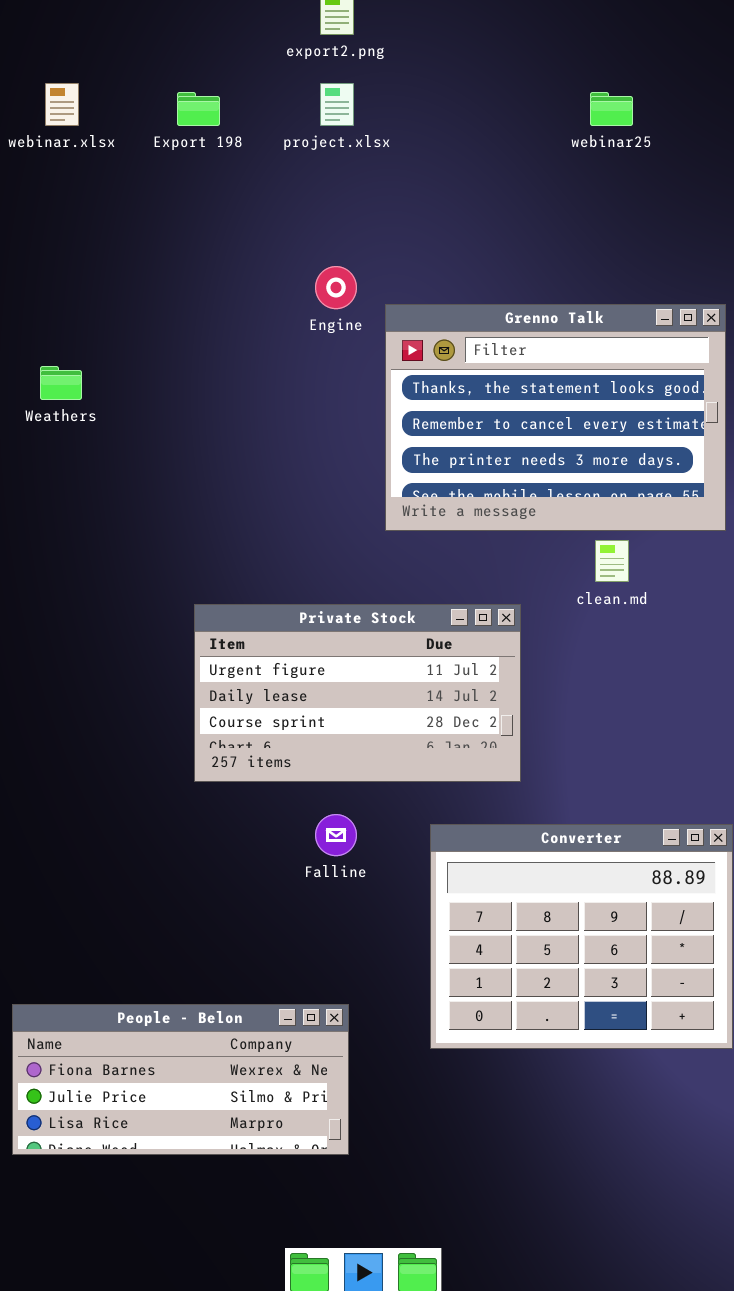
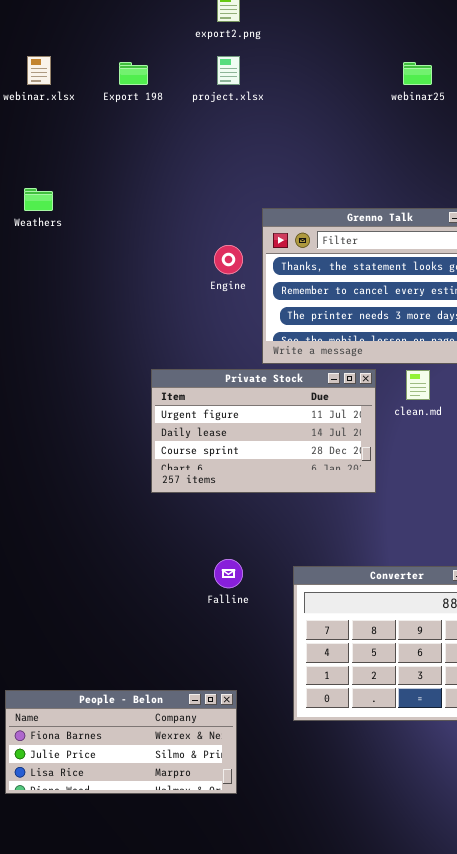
Engine: [315,266,357,309] -> [214,245,243,274], moved
Weathers: [40,366,82,400] -> [24,188,53,211], moved
Private Stock: [194,604,521,782] -> [151,369,376,493], moved

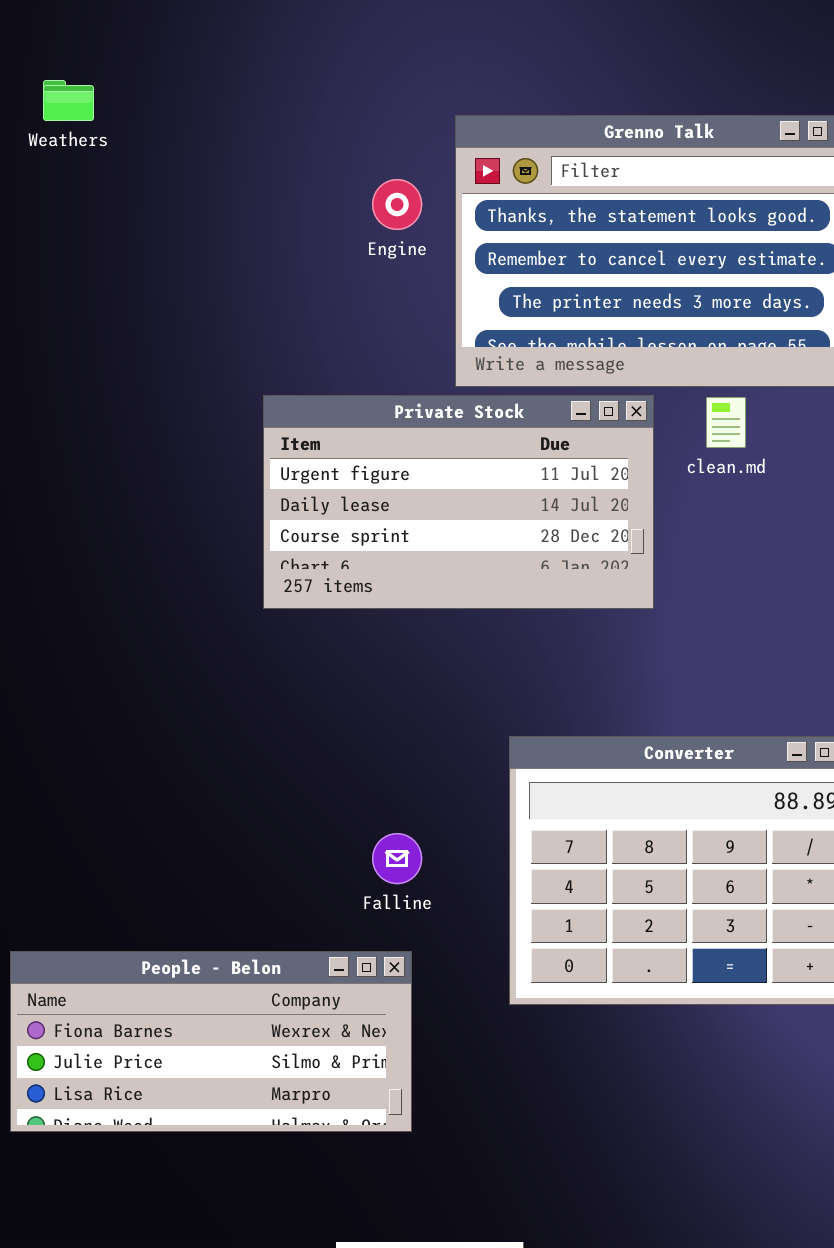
Falline: [214,559,243,588] -> [372,833,422,884], moved

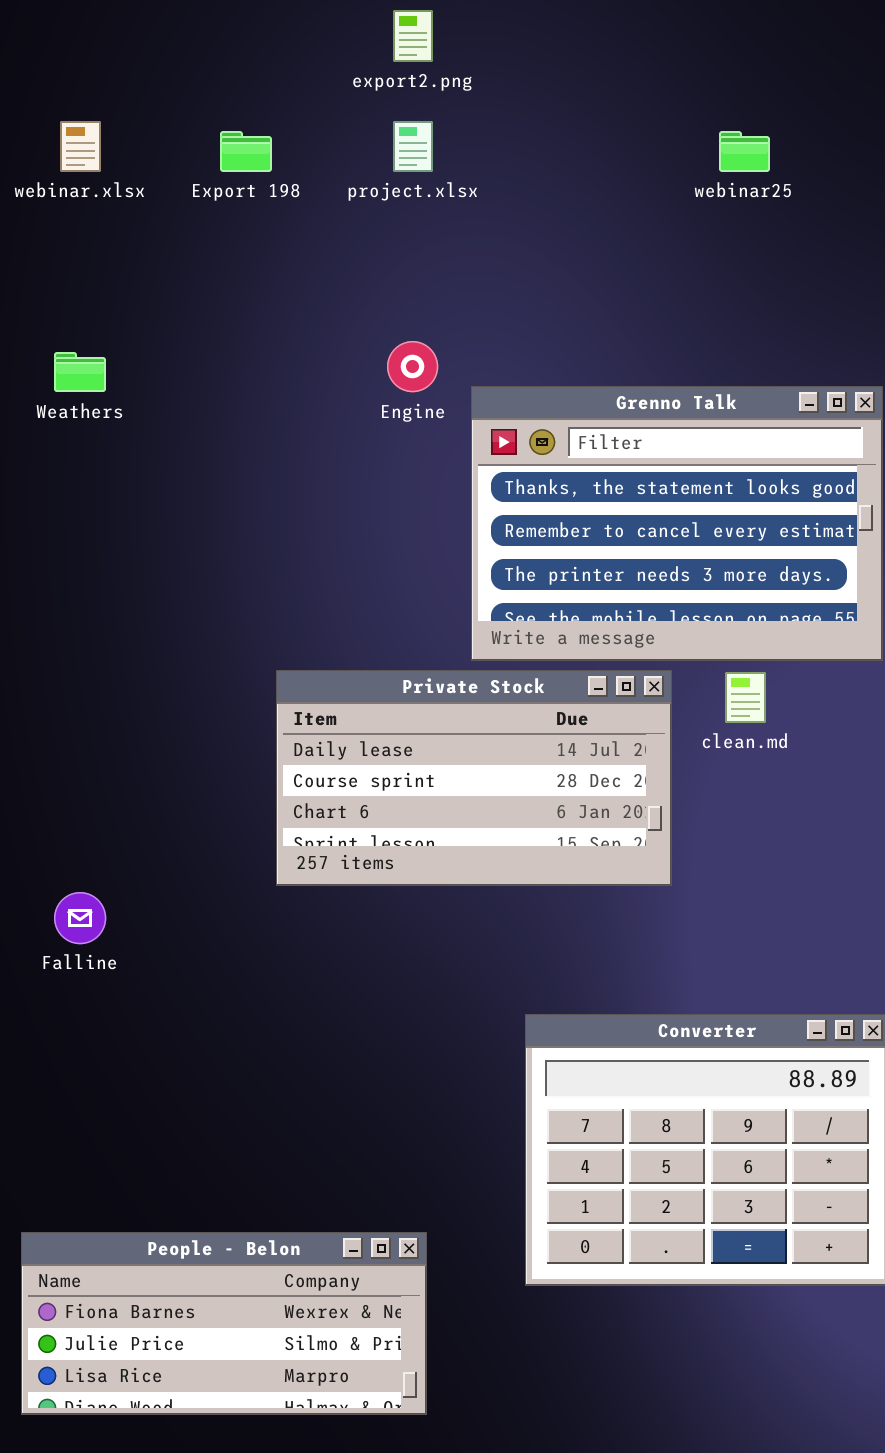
Engine: [372,179,422,230] -> [387,341,438,392], moved
Private Stock: [263,395,654,609] -> [276,670,672,886], scrolled down 1 row
Falline: [372,833,422,884] -> [54,892,106,944], moved

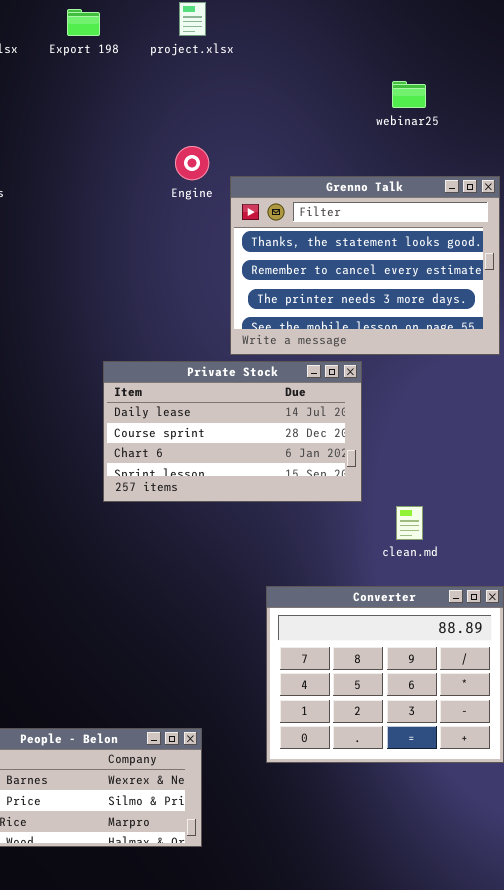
webinar25: [719,131,770,172] -> [392,81,426,108], moved
clean.md: [725,672,766,723] -> [396,506,423,540], moved

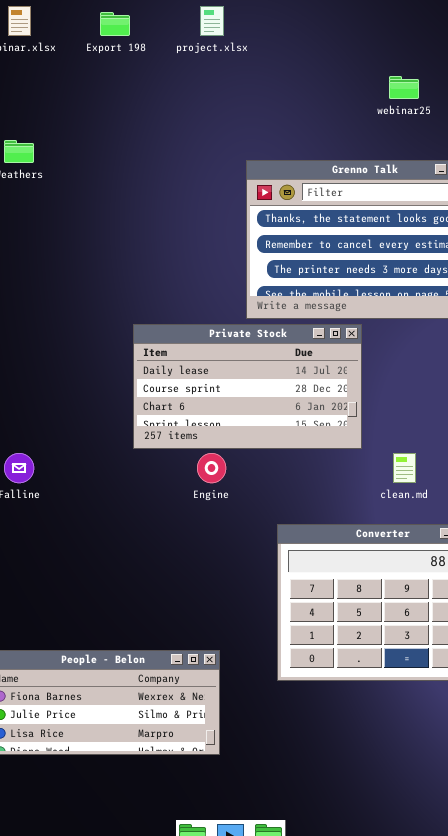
Engine: [175,146,209,180] -> [197,453,226,483], moved

